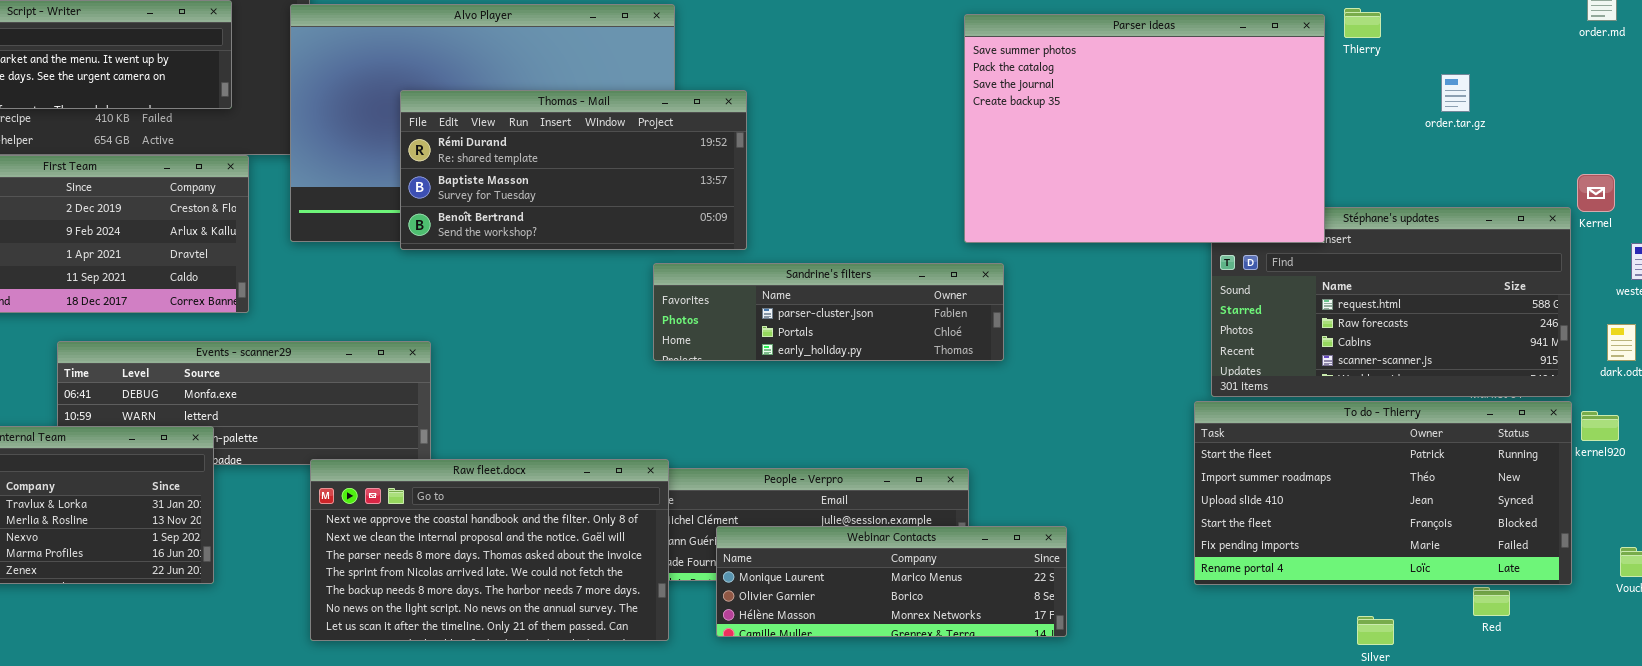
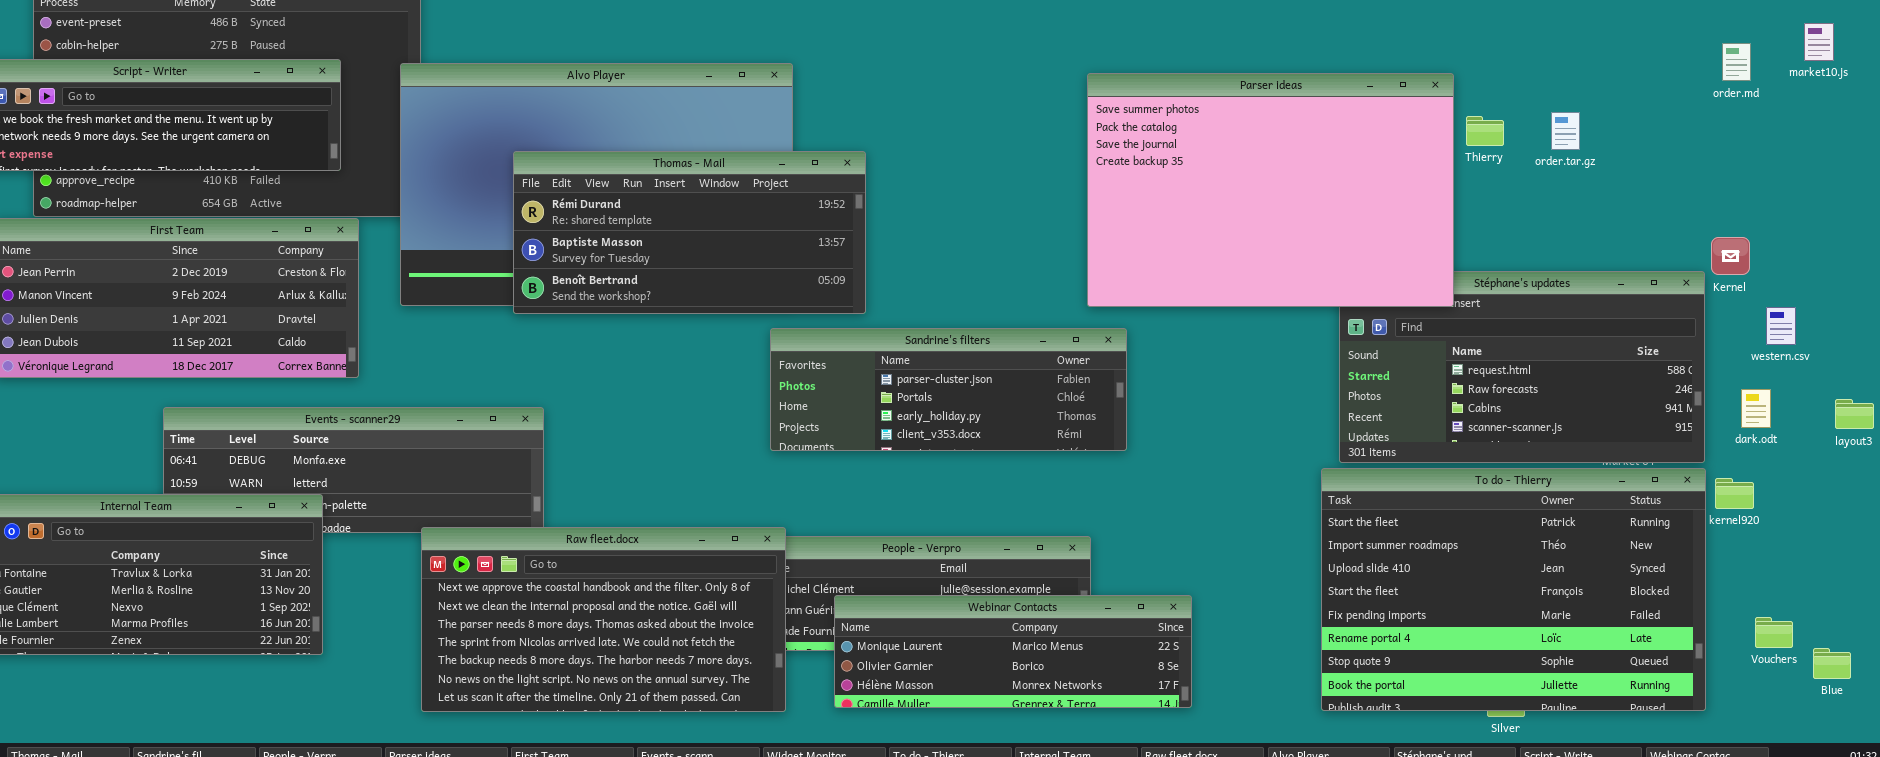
Thierry: [1344,8,1381,38] -> [1466,116,1504,146], moved
order.tar.gz: [1441,74,1470,112] -> [1551,112,1580,150], moved
Sandrine's filters: [653,263,1004,361] -> [770,328,1127,451], resized
To do - Thierry: [1194,401,1572,585] -> [1321,468,1706,711], resized

